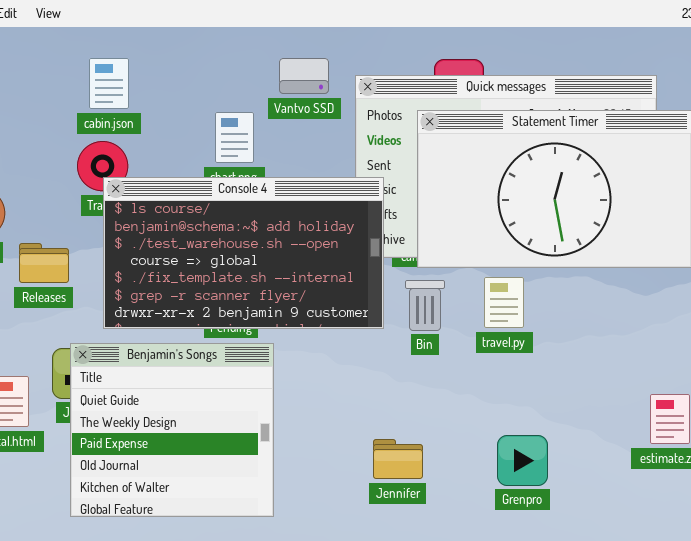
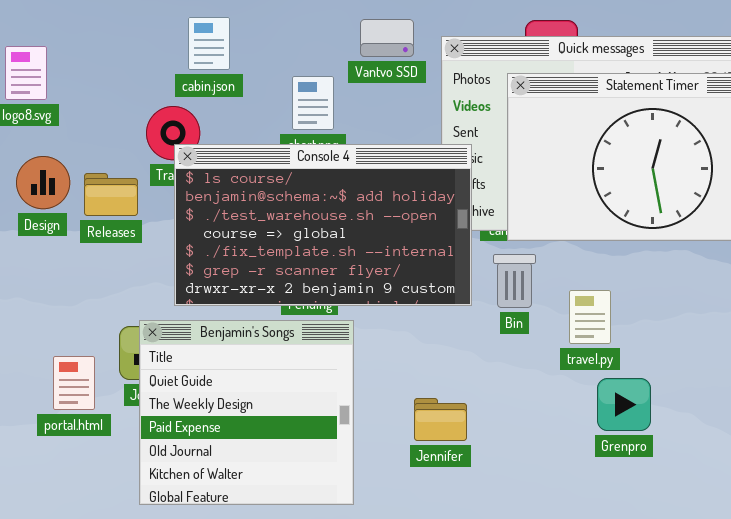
cabin.json: [89,58,129,109] -> [188,17,230,70], moved
Releases: [19,243,69,283] -> [84,173,138,216], moved
travel.py: [484,277,524,328] -> [569,290,611,344], moved
Grenpro: [497,435,548,486] -> [597,378,651,431], moved
Jennifer: [373,439,423,479] -> [414,398,467,441], moved

